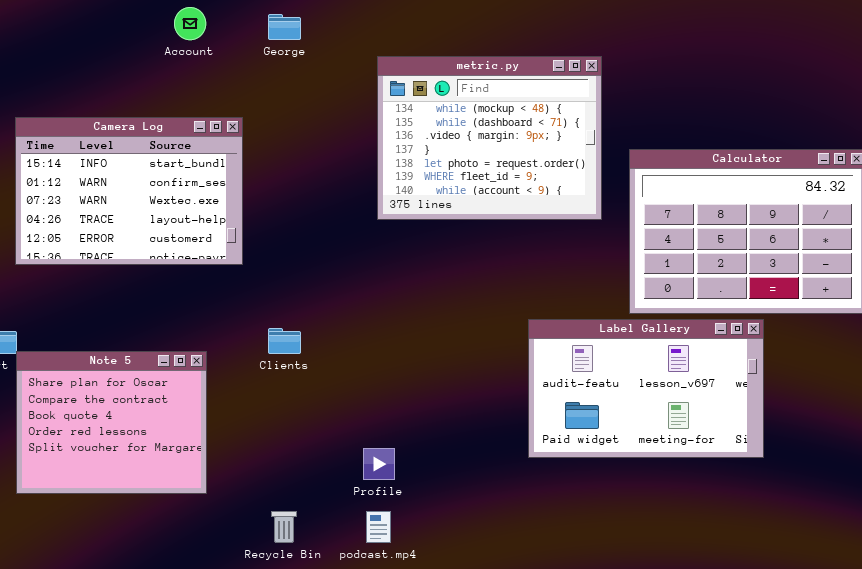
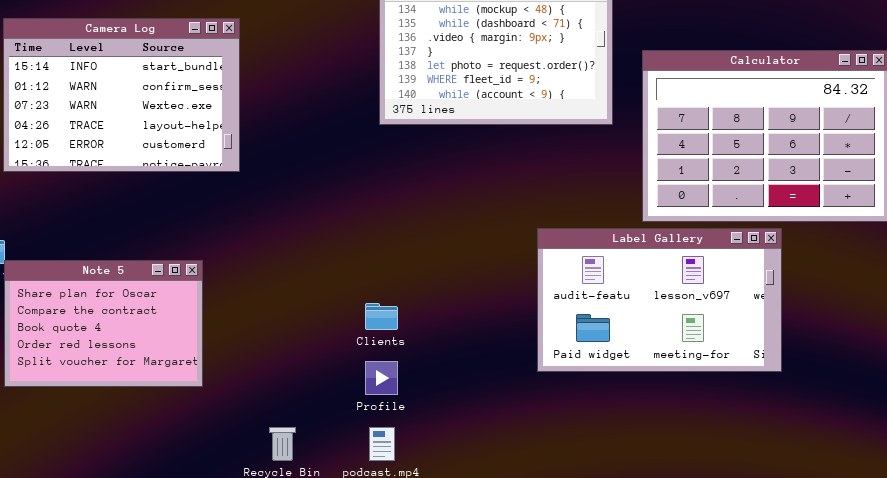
Clients: [268,328,301,354] -> [365,303,398,330], moved
Note 5: [16,351,207,494] -> [4,260,203,387], resized

